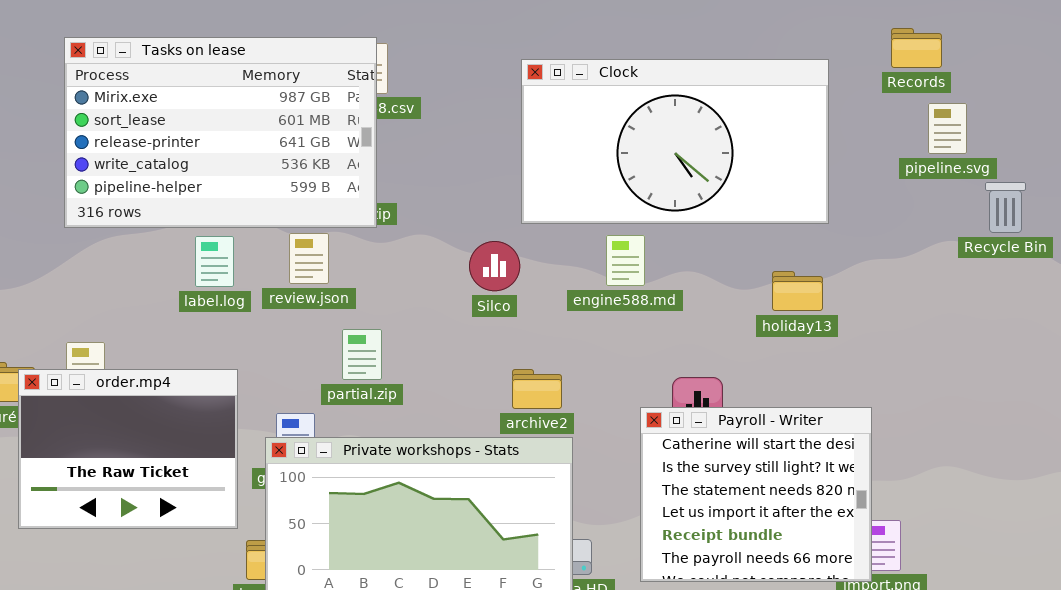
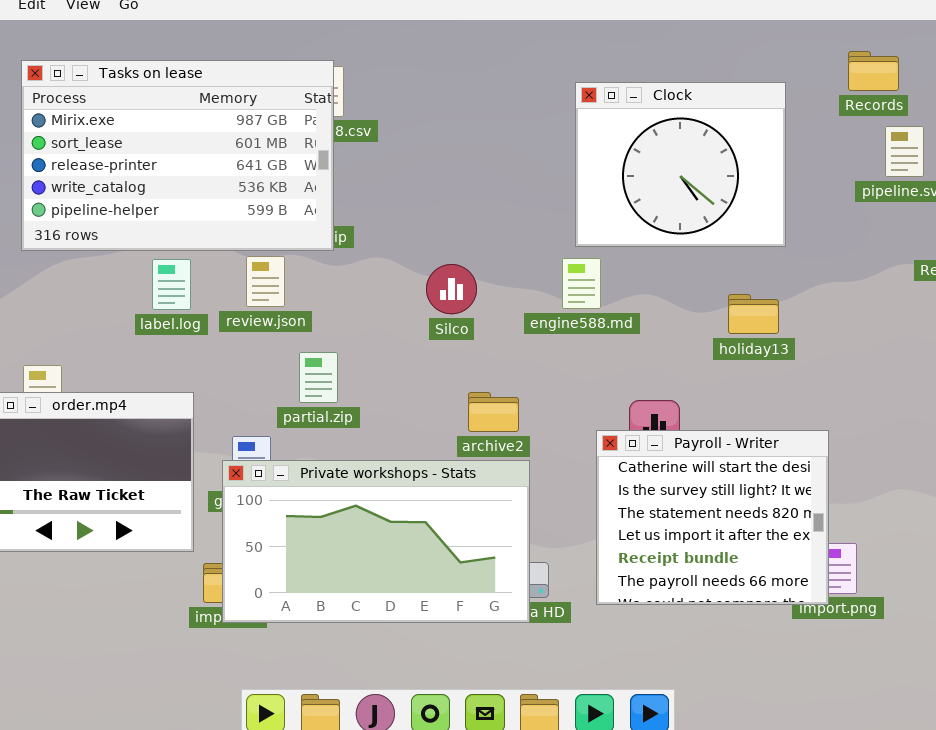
Clock: [521,59,829,224] -> [575,82,786,247], resized

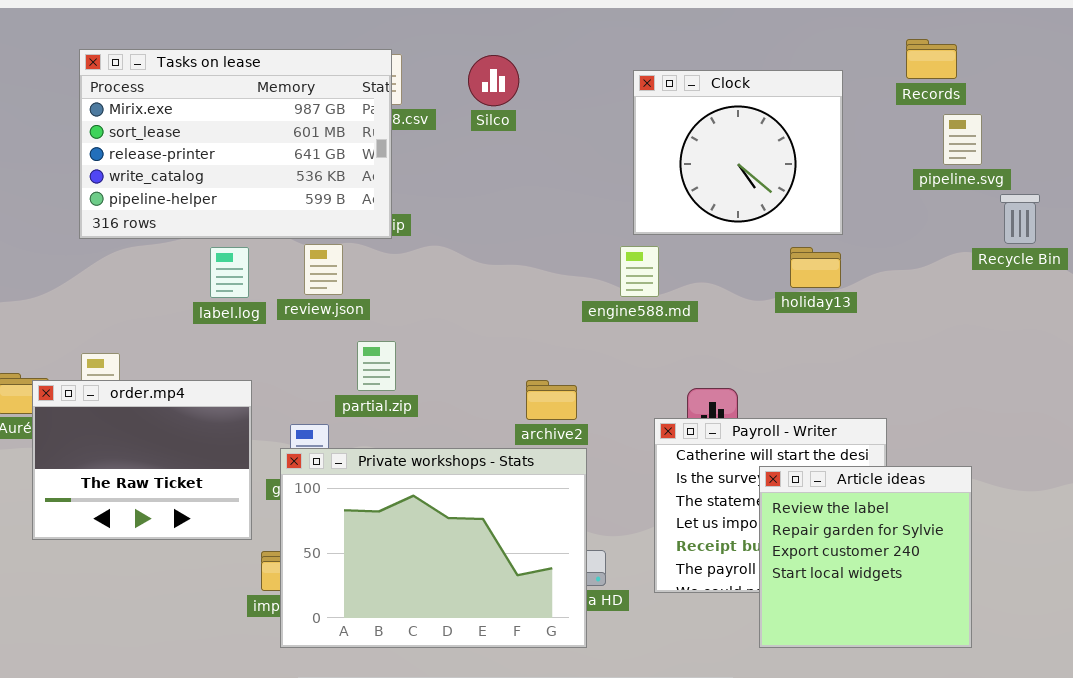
Silco: [426,264,477,314] -> [468,55,519,106], moved
holiday13: [728,294,779,334] -> [790,247,841,288], moved
Private workshops - Stats: [222,460,530,623] -> [280,448,587,648], resized
Article ideas: none -> [759,466,972,648], opened

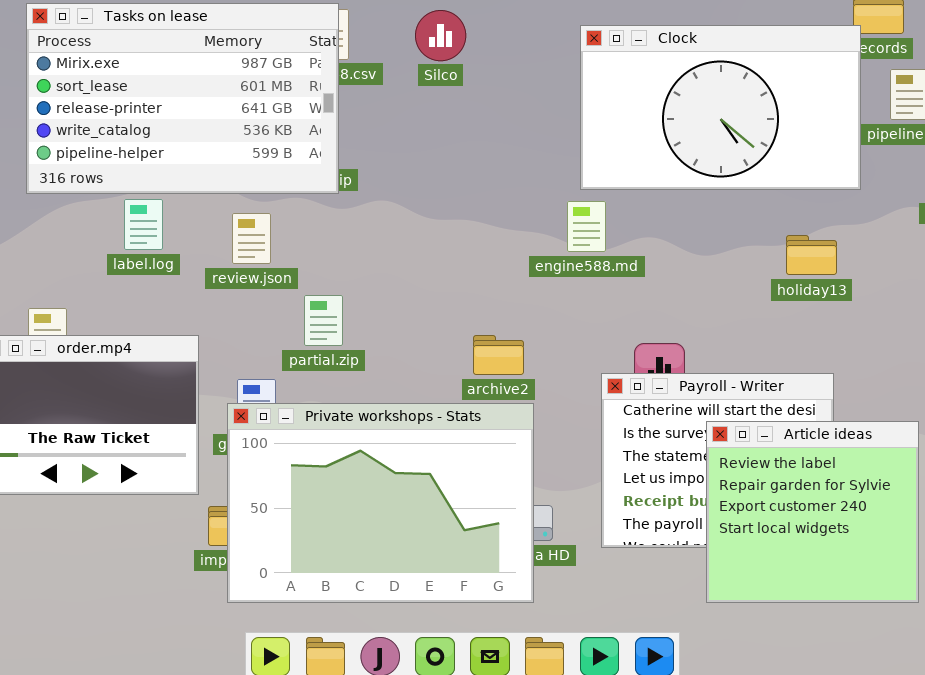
Clock: [633,70,843,235] -> [580,25,861,190], resized
review.json: [304,244,343,295] -> [232,213,271,264], moved
label.log: [210,247,249,298] -> [124,199,163,250], moved
holiday13: [790,247,841,288] -> [786,235,837,275], moved

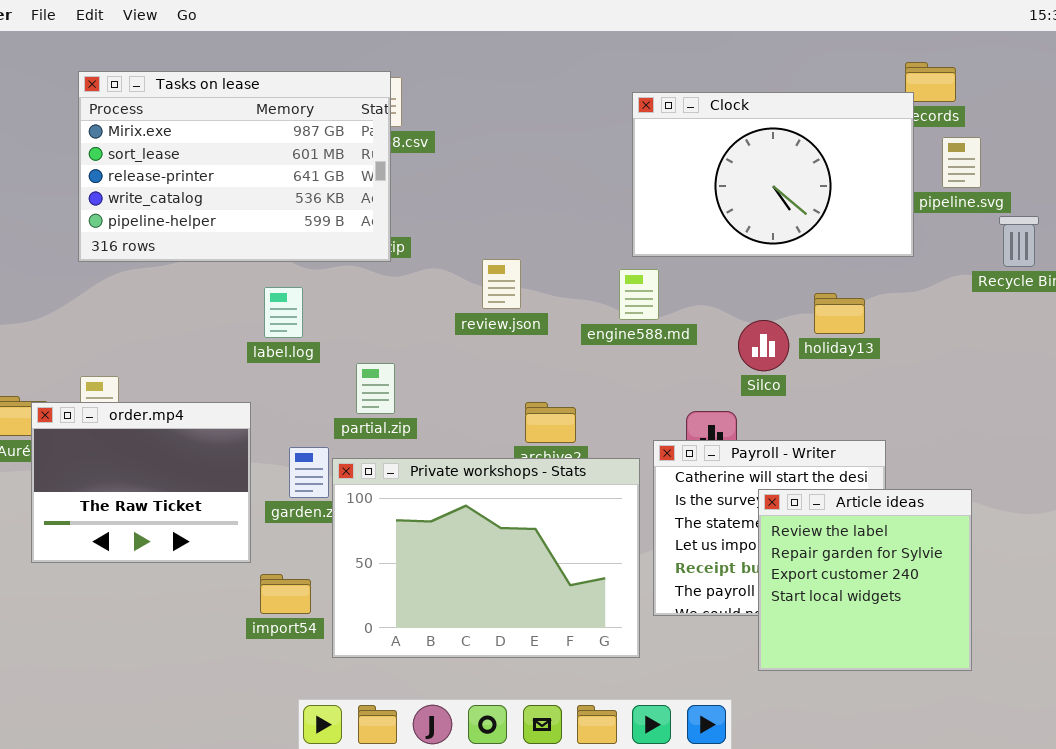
Silco: [415,10,466,61] -> [738,320,789,371], moved
label.log: [124,199,163,250] -> [264,287,303,338], moved
review.json: [232,213,271,264] -> [482,259,521,309], moved
holiday13: [786,235,837,275] -> [814,293,865,334], moved
Private workshops - Stats: [227,403,534,603] -> [332,458,640,658], moved

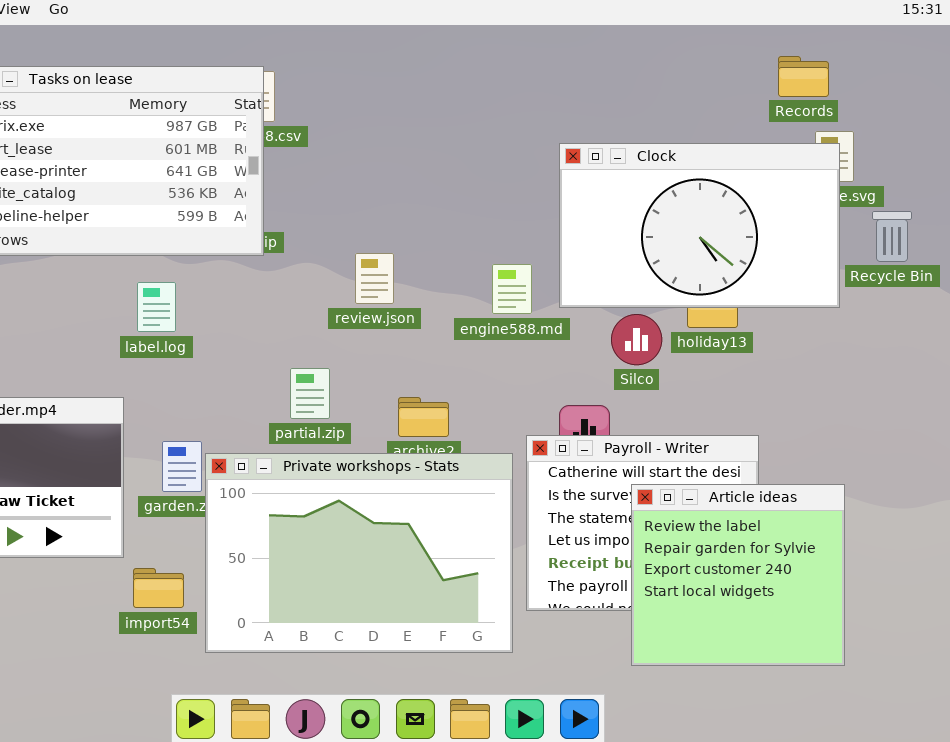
Clock: [632,92,914,257] -> [559,143,840,308], moved
partial.zip: [356,363,395,414] -> [290,368,330,419], moved

